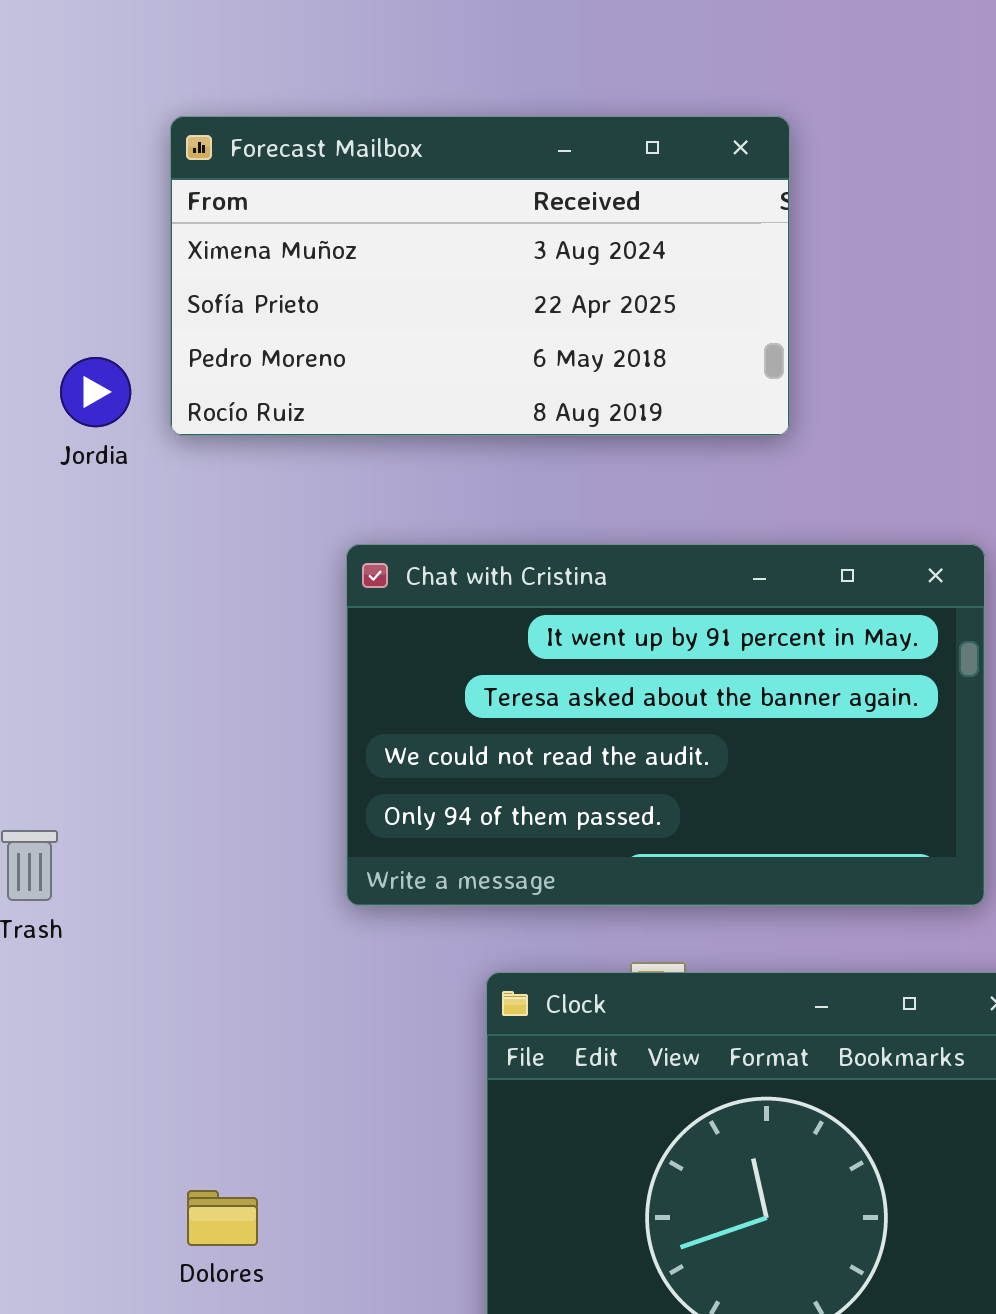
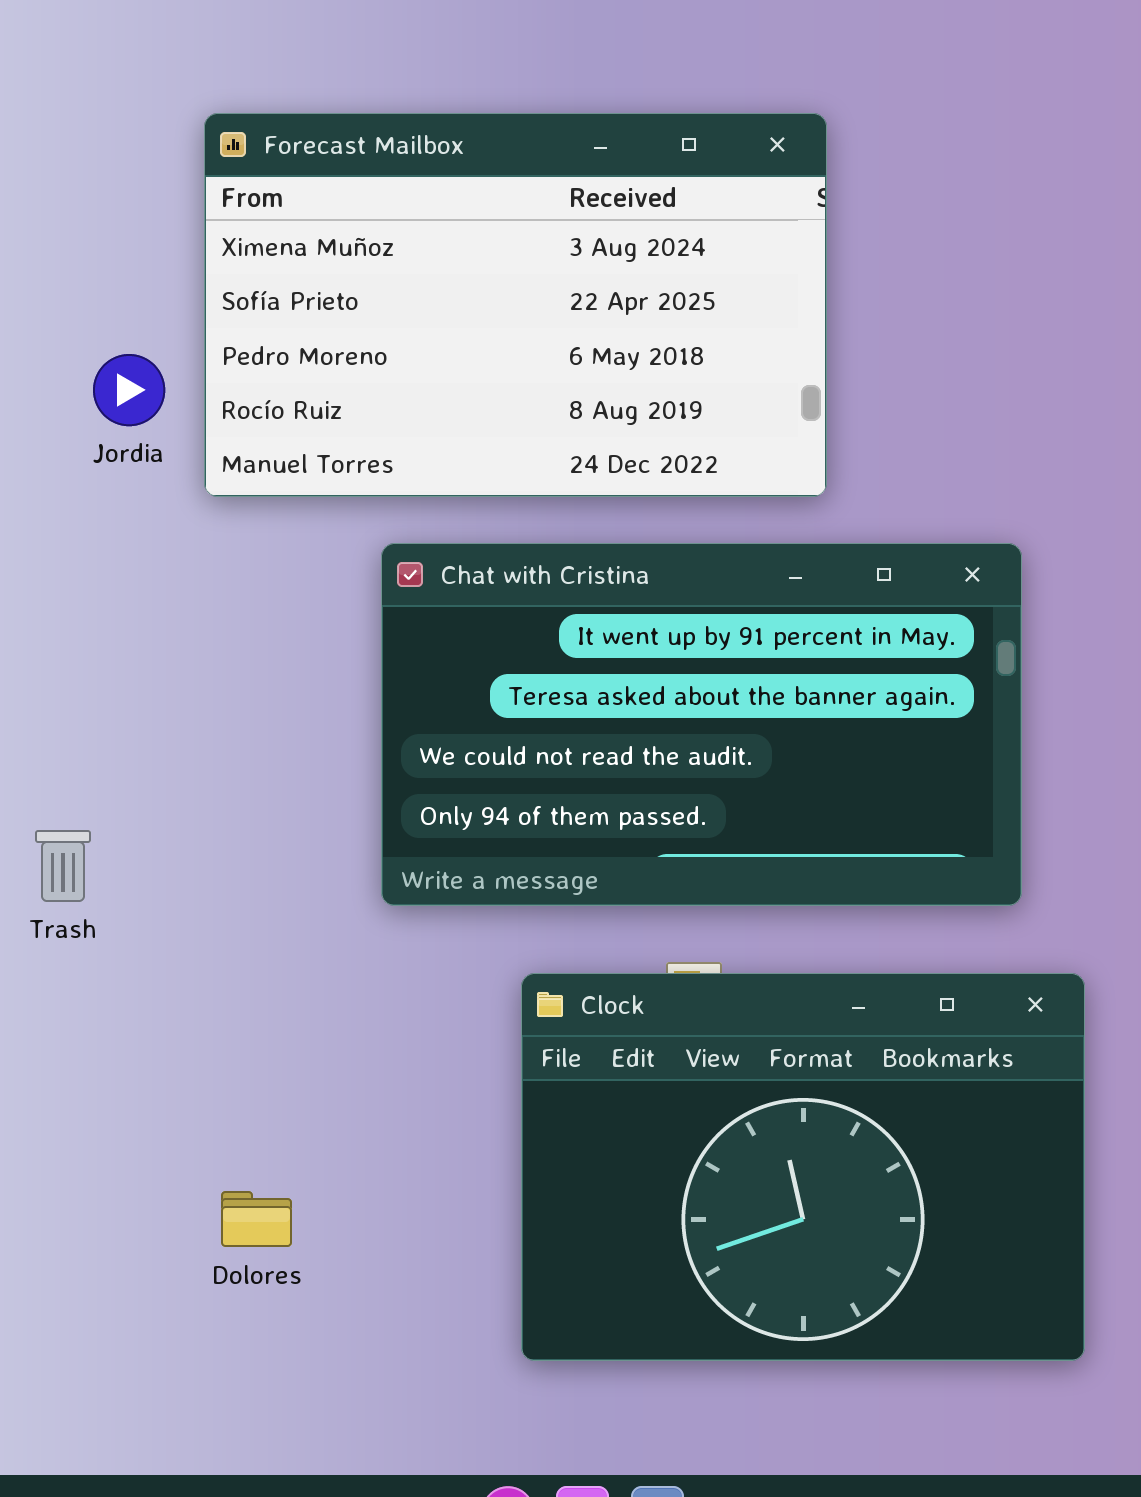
Forecast Mailbox: [170,116,790,436] -> [204,113,827,497], resized

